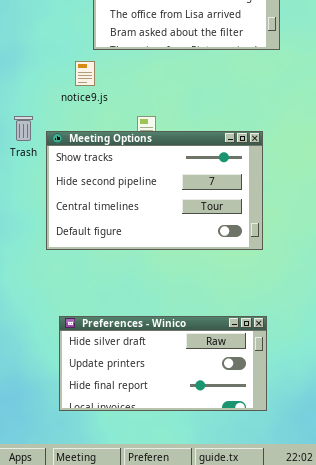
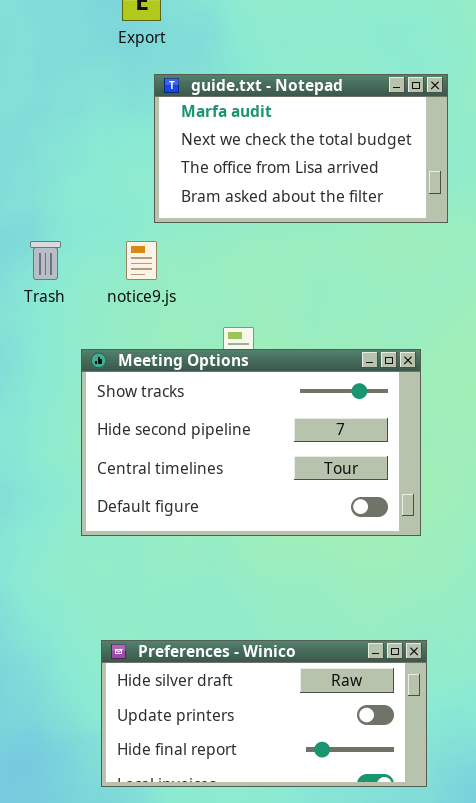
Trash: [14,116,33,141] -> [30,241,61,280], moved

